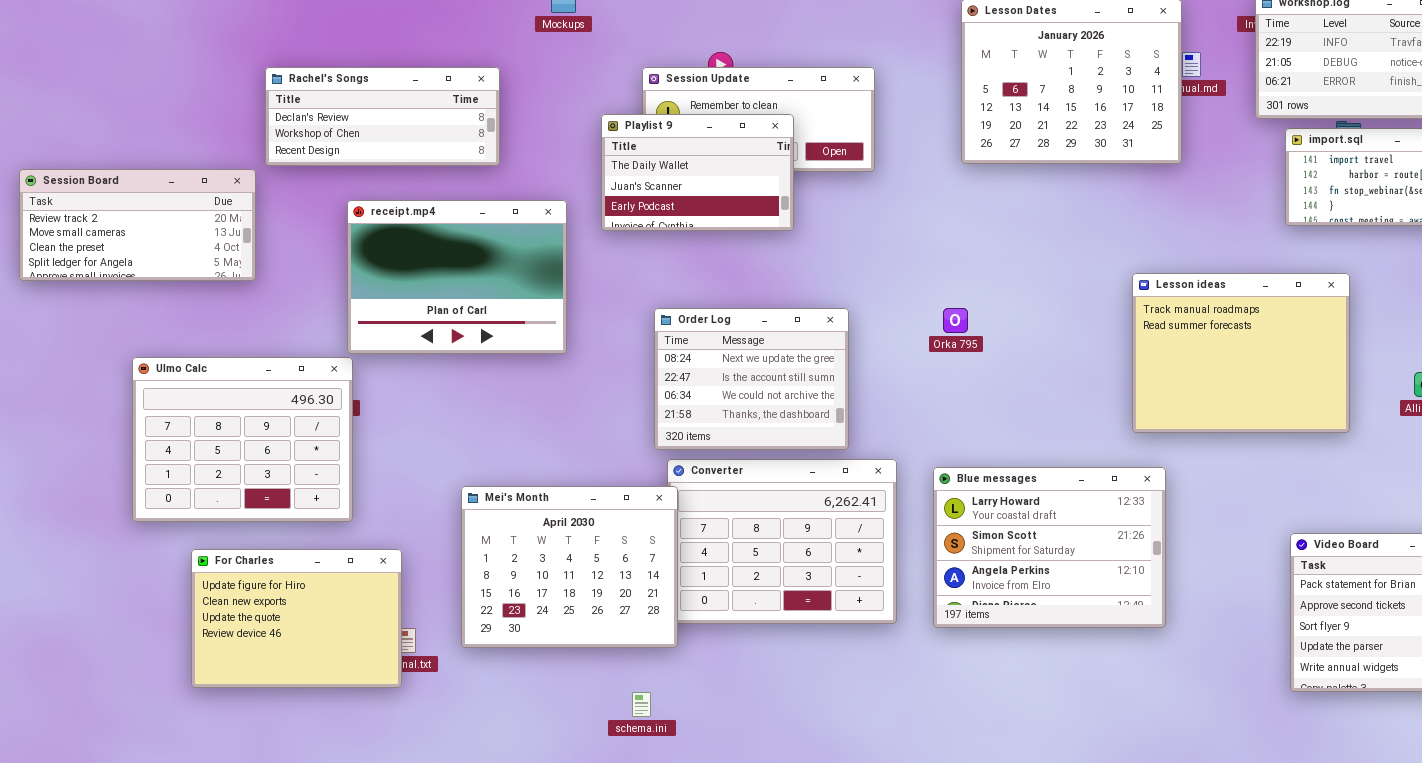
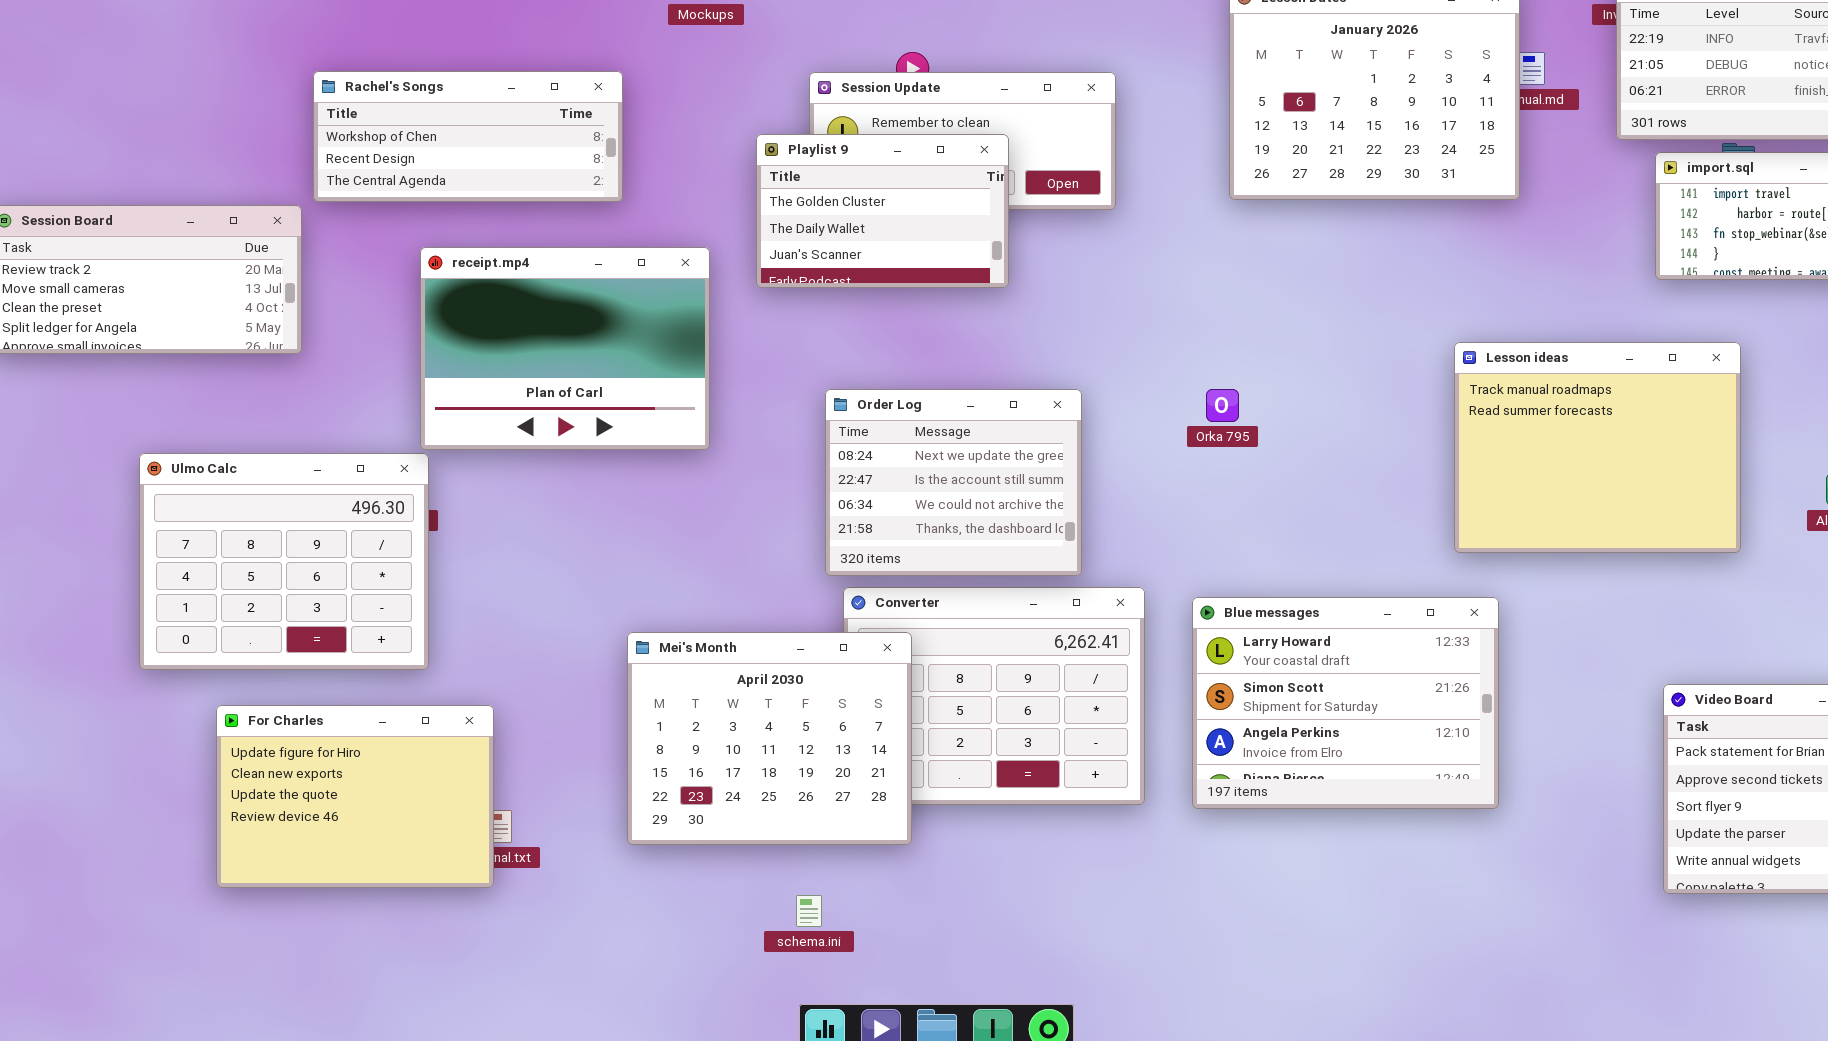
Rachel's Songs: [265,67,500,166] -> [313,71,623,202], scrolled down 1 row
Playlist 9: [601,114,794,231] -> [756,134,1009,288], scrolled up 1 row
Mei's Month: [461,486,678,648] -> [627,632,912,845], moved

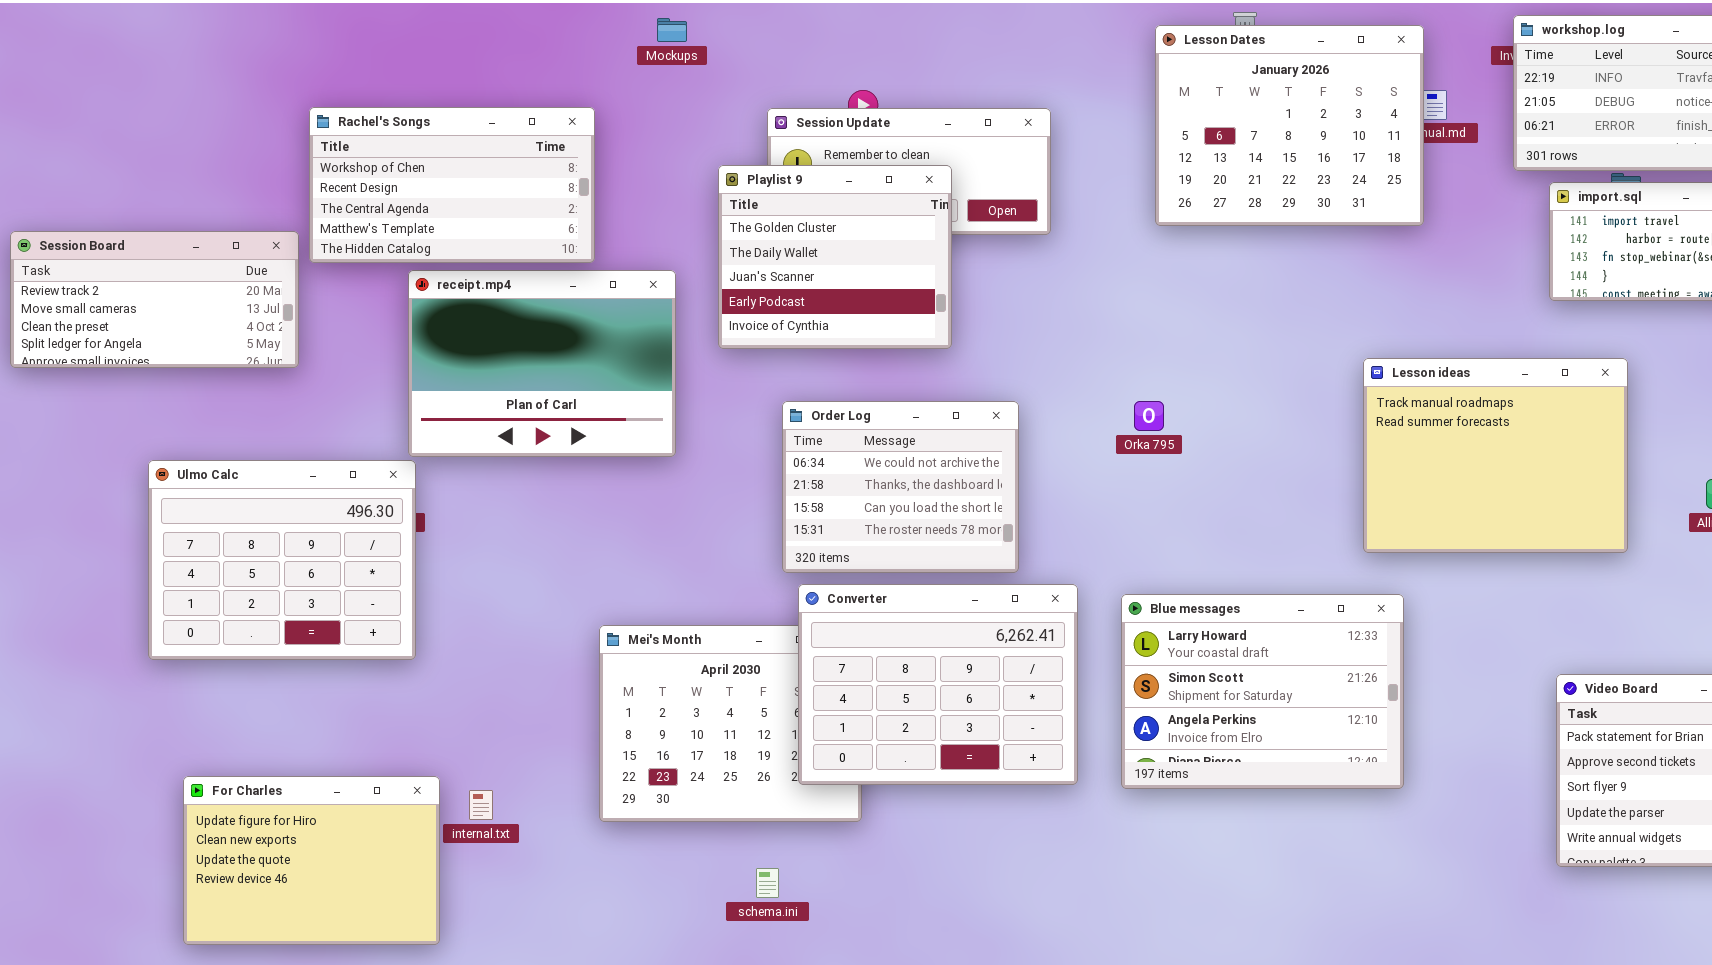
Rachel's Songs: [313,71,623,202] -> [309,107,595,263], resized
Playlist 9: [756,134,1009,288] -> [718,165,952,349], resized
Order Log: [825,389,1082,576] -> [782,401,1019,573], scrolled down 2 rows
Converter: [843,587,1145,805] -> [798,584,1078,785], raised
For Charles: [216,705,494,888] -> [183,776,440,945], moved

